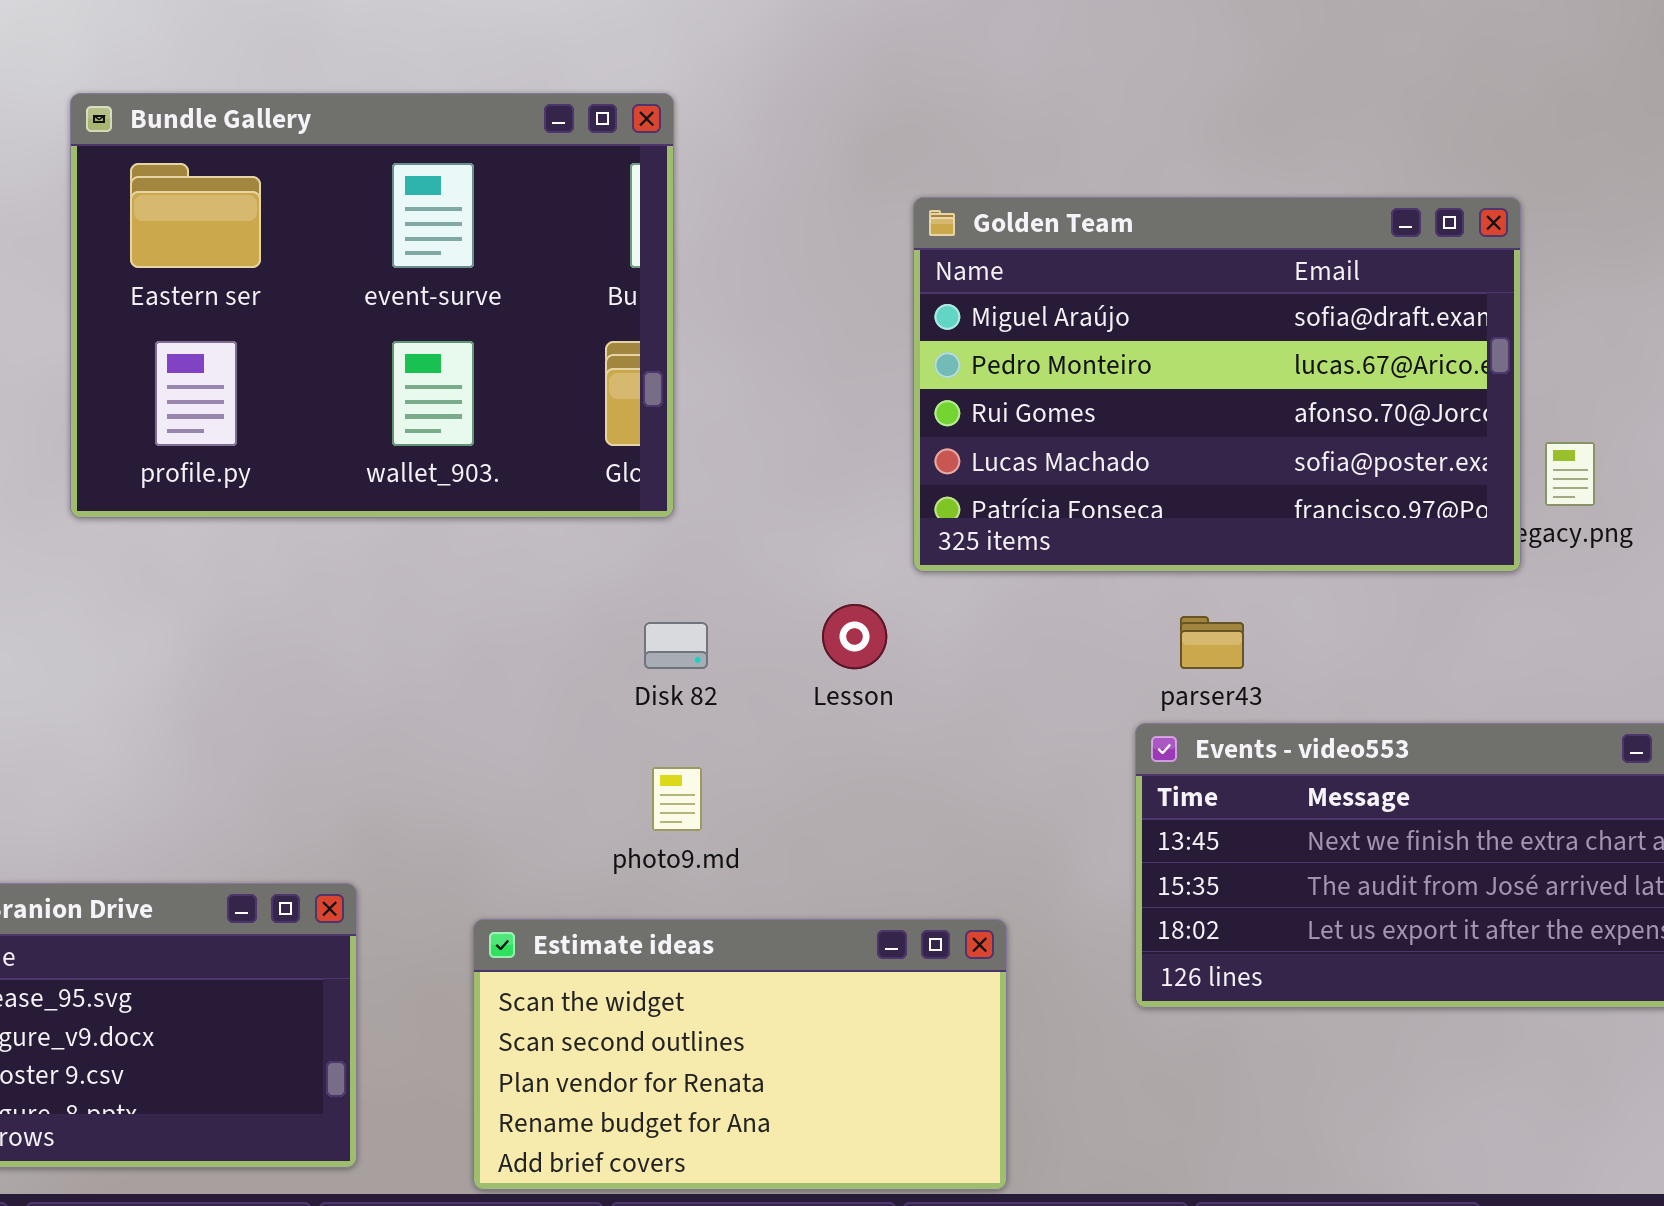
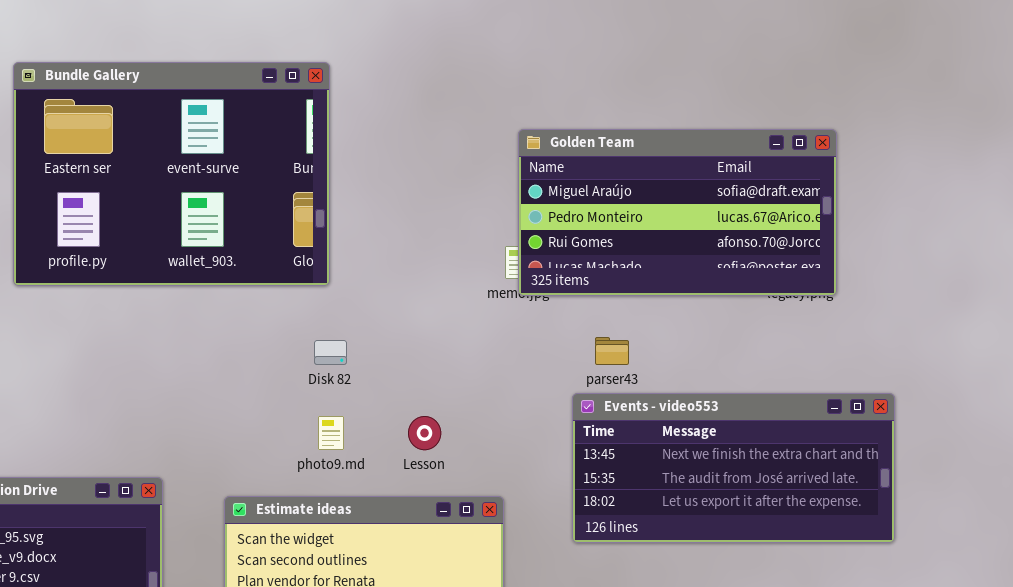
Golden Team: [913,197,1521,572] -> [518,129,837,296], moved, resized
Lesson: [822,604,887,669] -> [408,416,441,450], moved

